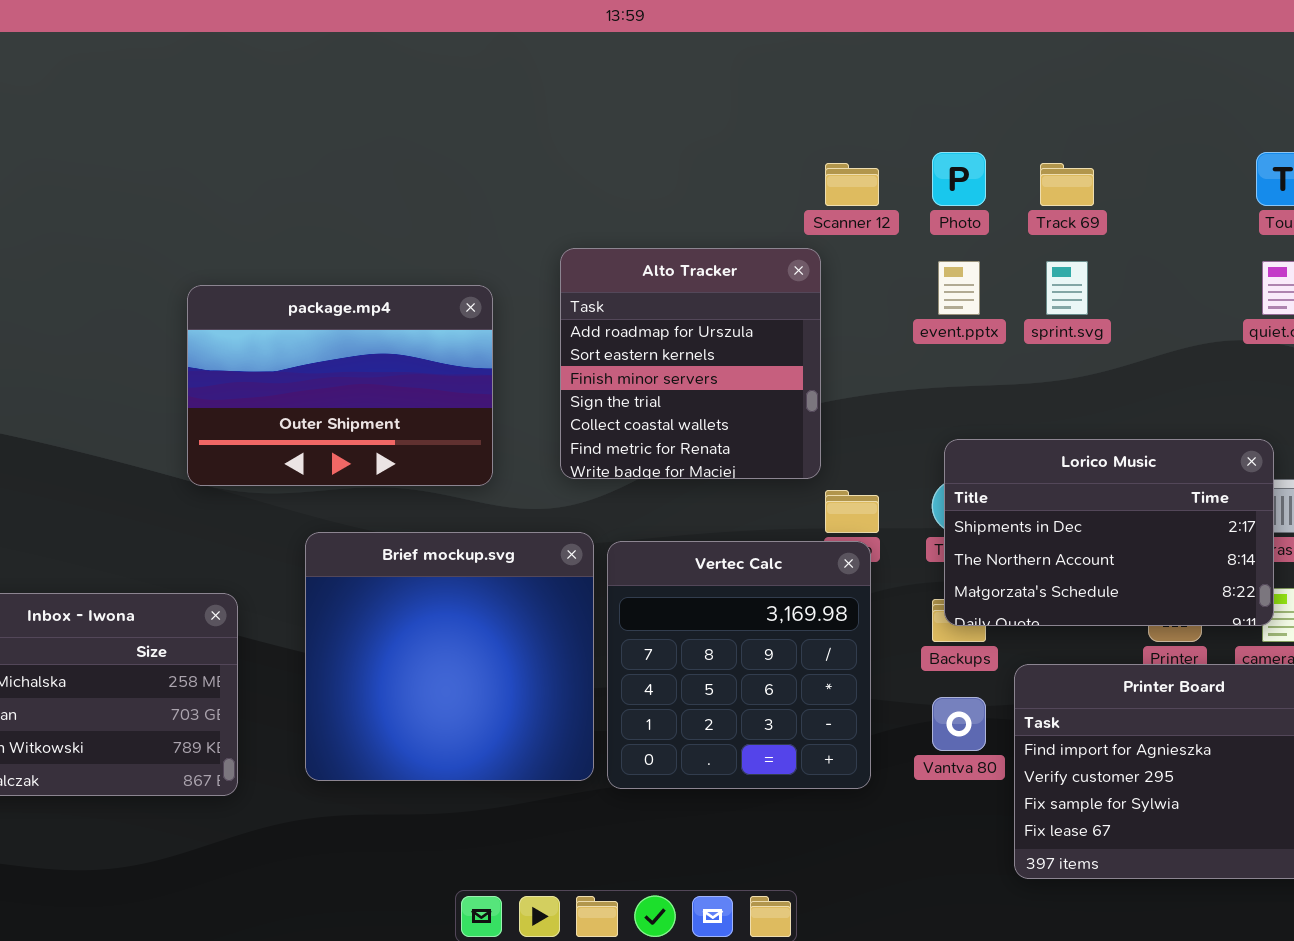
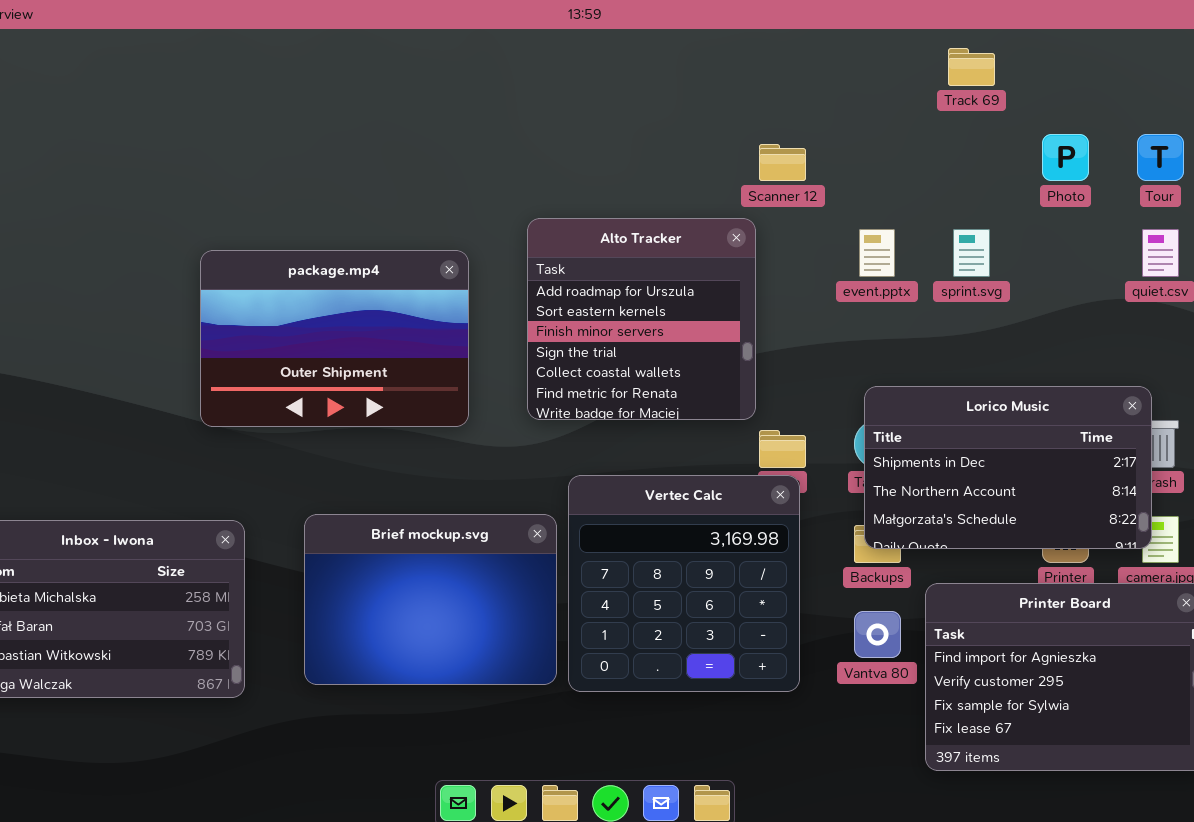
Photo: [932,152,986,206] -> [1042,134,1089,181], moved
Track 69: [1040,163,1094,206] -> [948,48,995,86], moved
Brief mockup.svg: [305,532,594,781] -> [304,514,557,685], resized

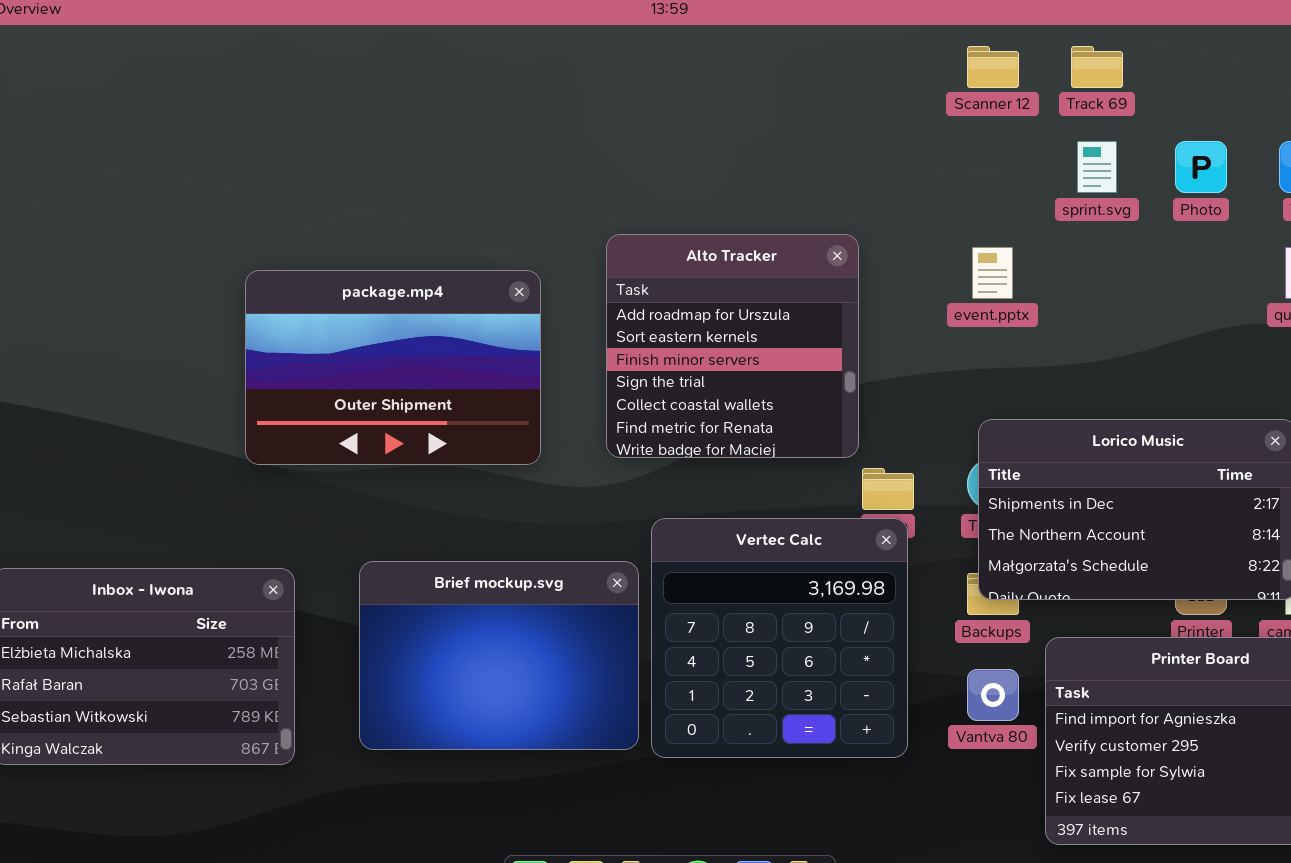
Scanner 12: [759,144,806,181] -> [967,46,1019,88], moved
sprint.svg: [953,229,990,277] -> [1077,141,1117,193], moved

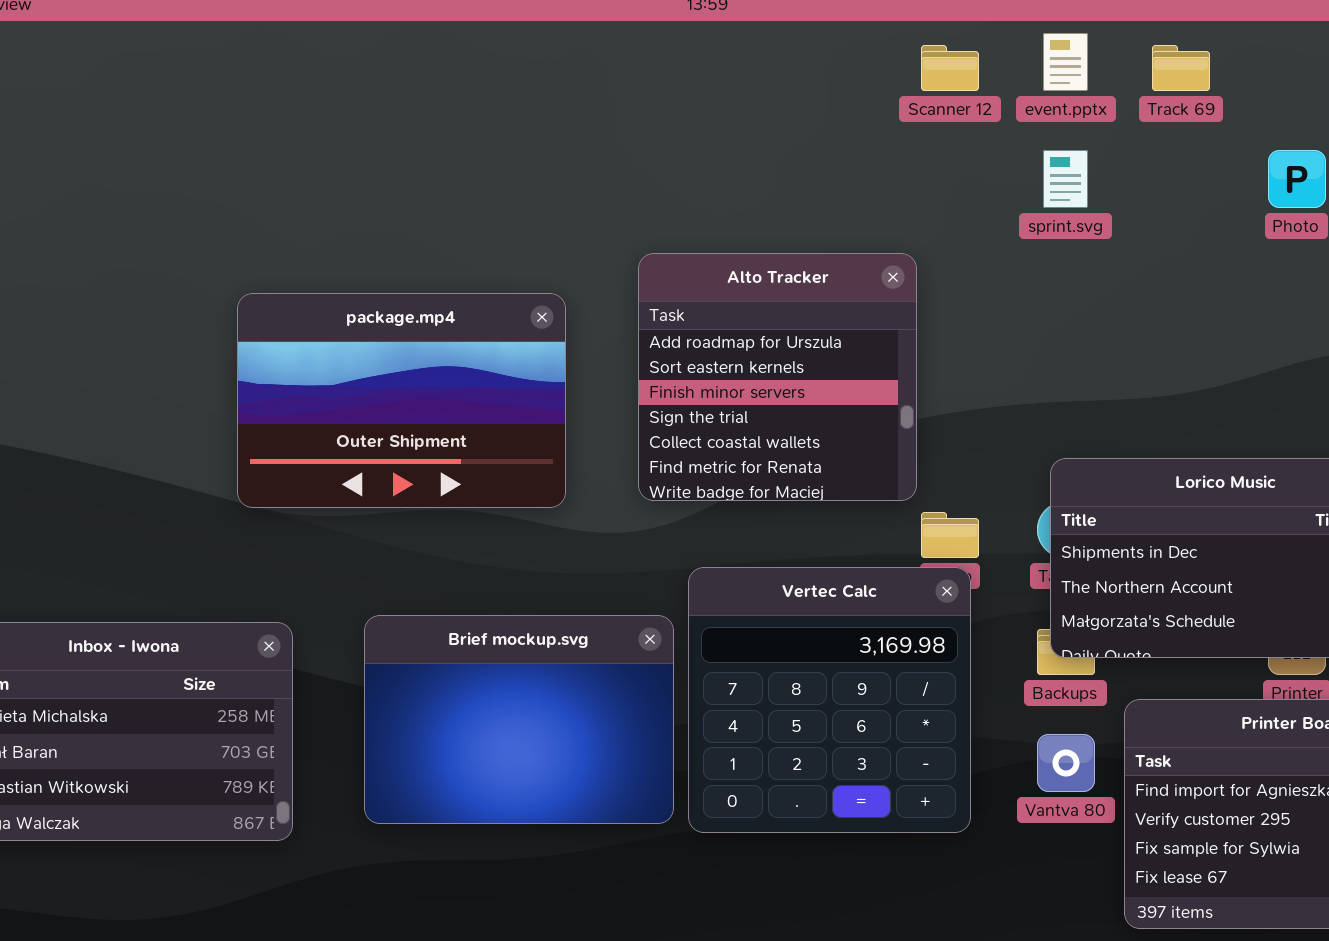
Scanner 12: [967,46,1019,88] -> [921,45,979,91], moved
sprint.svg: [1077,141,1117,193] -> [1043,150,1088,208], moved
event.pptx: [972,247,1013,299] -> [1043,33,1088,91], moved

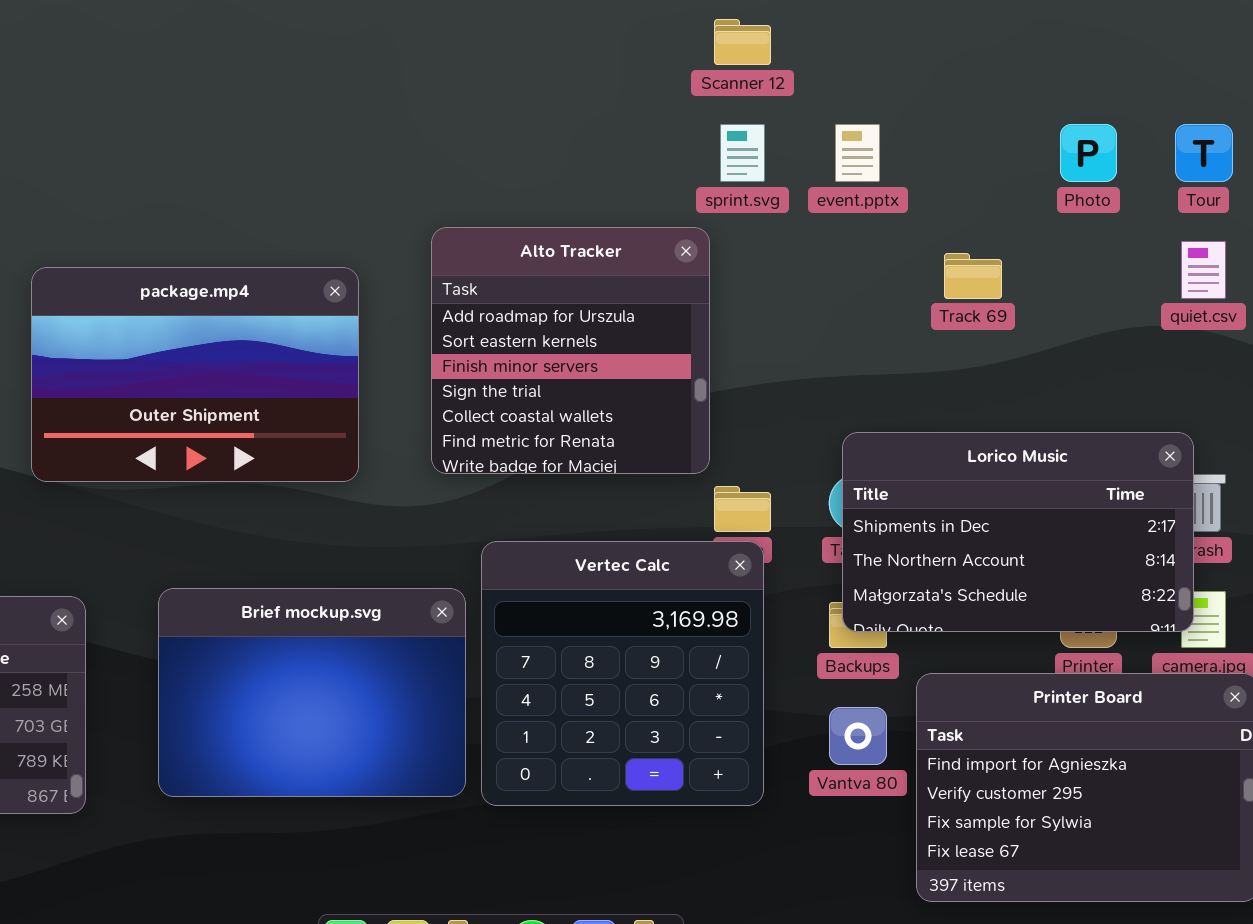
event.pptx: [1043,33,1088,91] -> [835,124,880,182], moved
Track 69: [1152,45,1210,91] -> [944,253,1002,299], moved
sprint.svg: [1043,150,1088,208] -> [720,124,765,182], moved

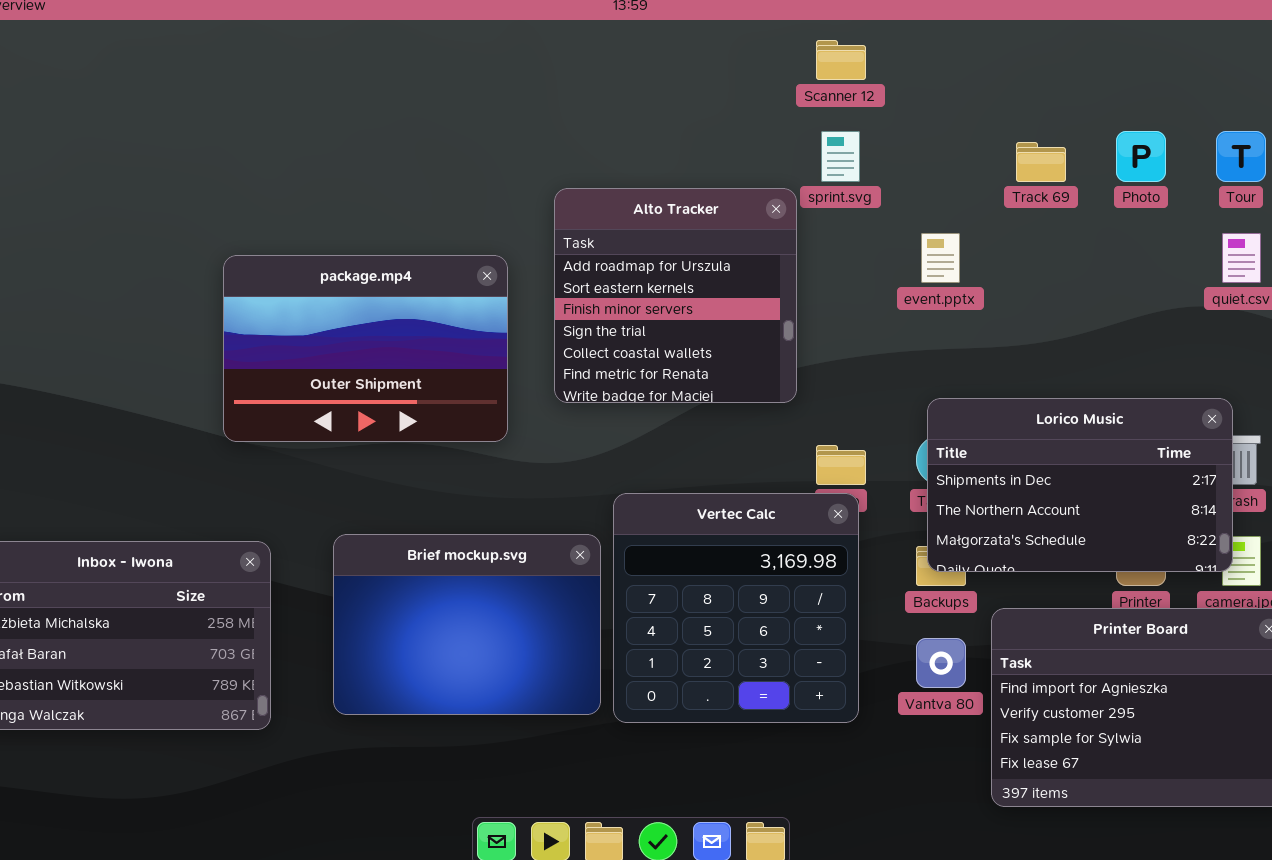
event.pptx: [835,124,880,182] -> [921,233,960,283], moved
Alto Tracker: [431,227,710,474] -> [554,188,797,403], moved
Track 69: [944,253,1002,299] -> [1016,142,1066,182], moved

